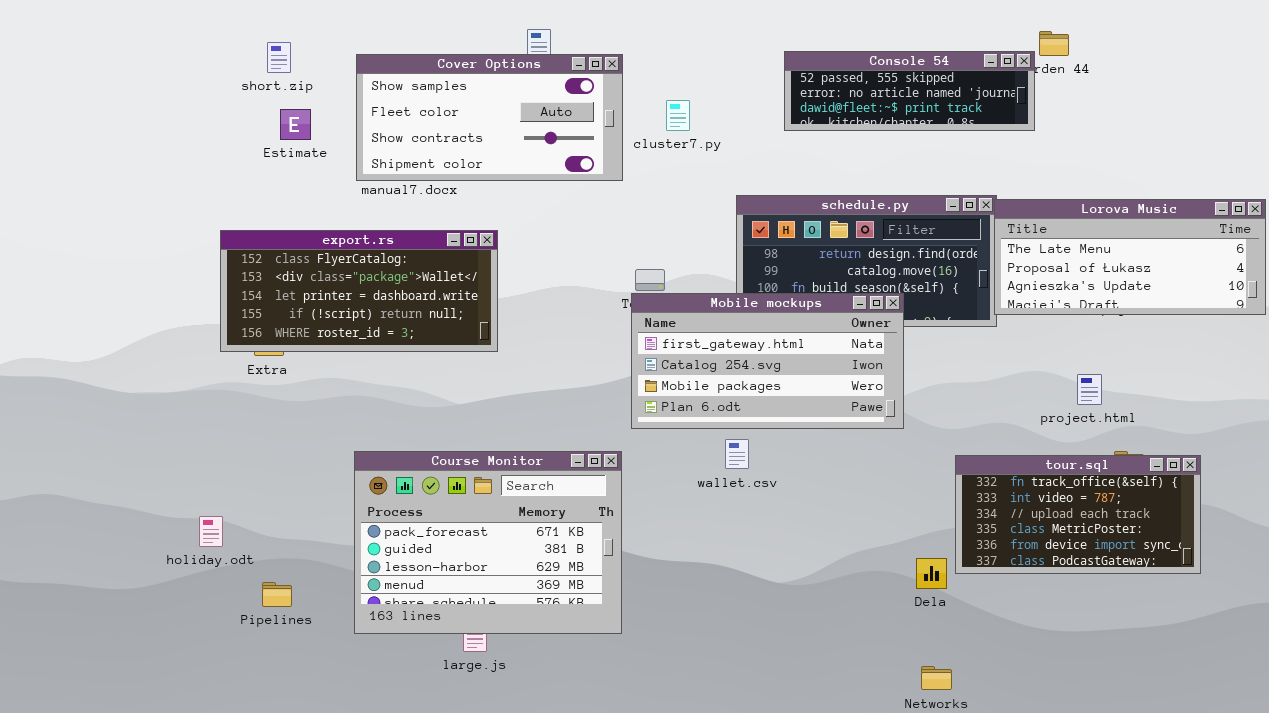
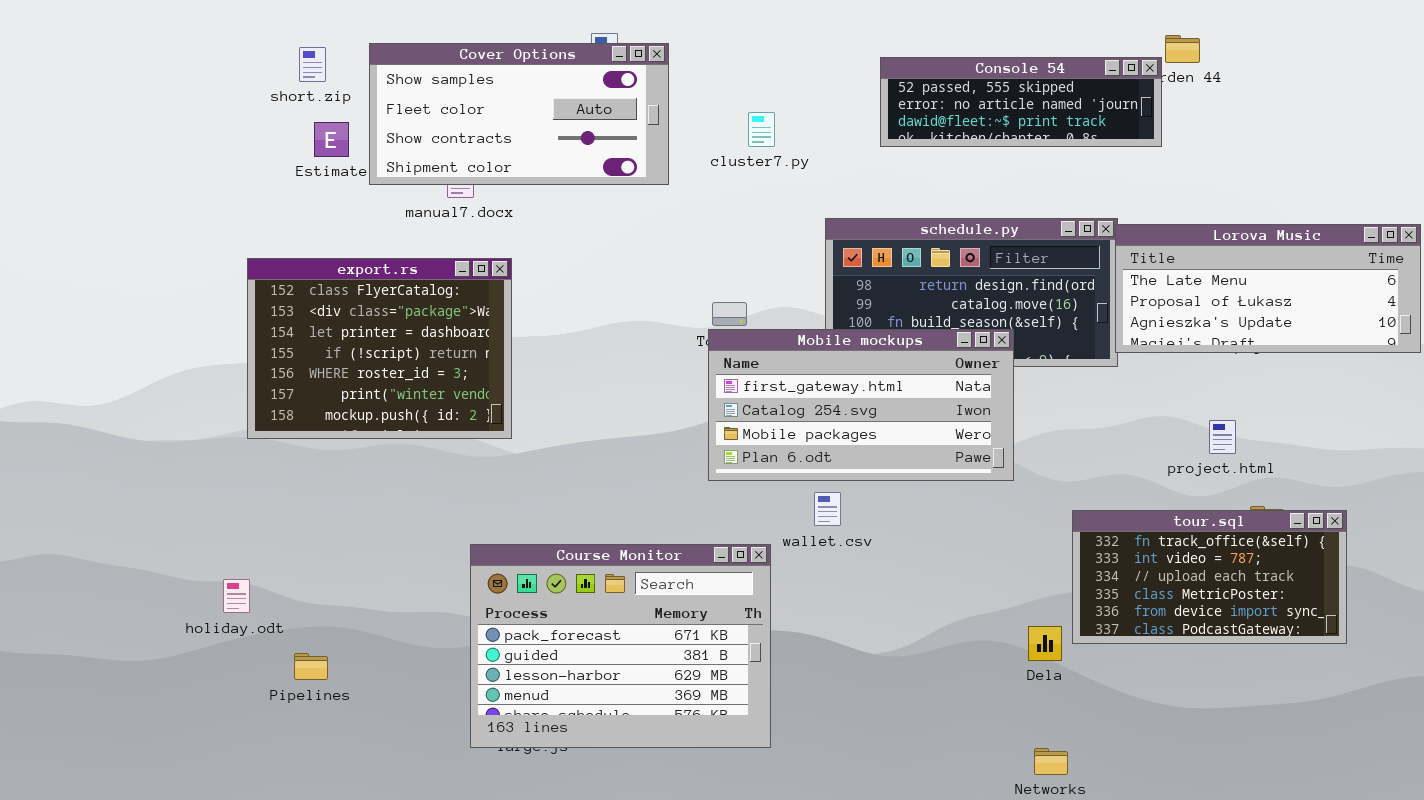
Cover Options: [356,54,623,181] -> [369,43,669,185], moved
export.rs: [220,230,498,352] -> [247,258,512,439], resized
Course Monitor: [354,451,622,634] -> [470,544,771,748], moved

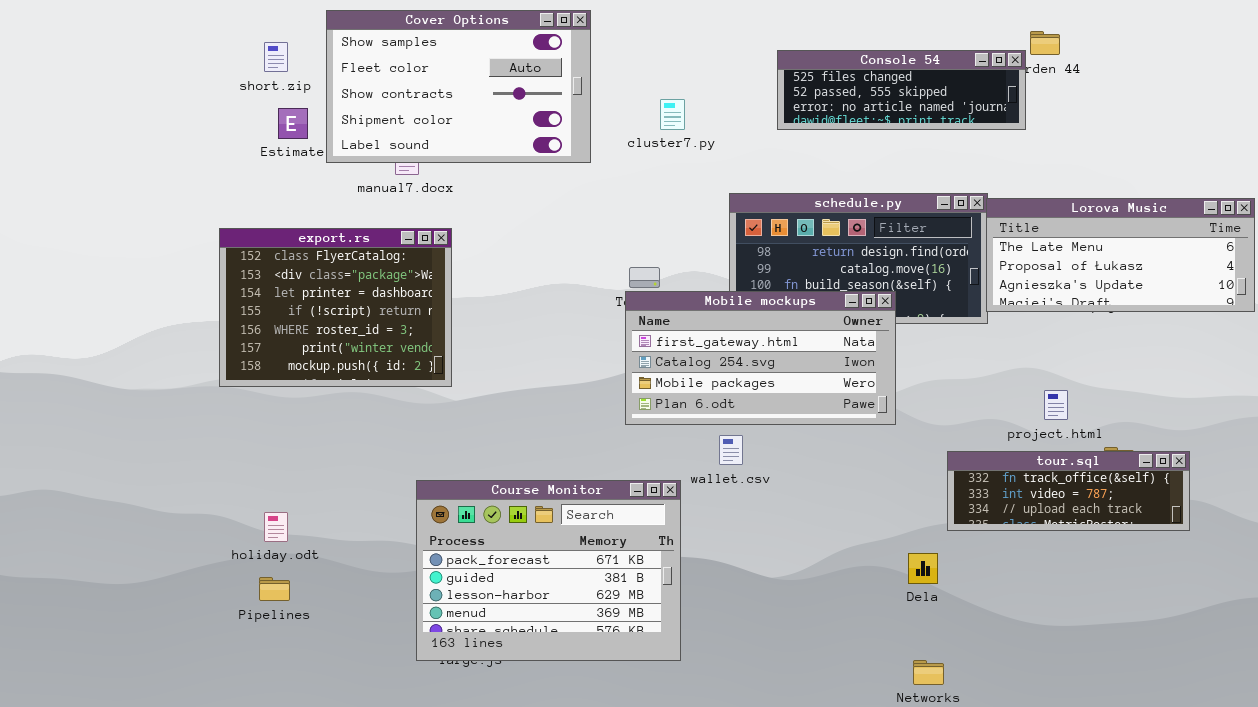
Cover Options: [369,43,669,185] -> [326,10,591,163], resized
Console 54: [880,57,1162,147] -> [777,50,1026,130], scrolled up 1 row
project.html: [1209,420,1236,454] -> [1044,390,1068,420], moved
tour.sql: [1072,510,1347,644] -> [947,451,1190,531], resized
holiday.odt: [223,579,250,613] -> [264,512,288,542], moved

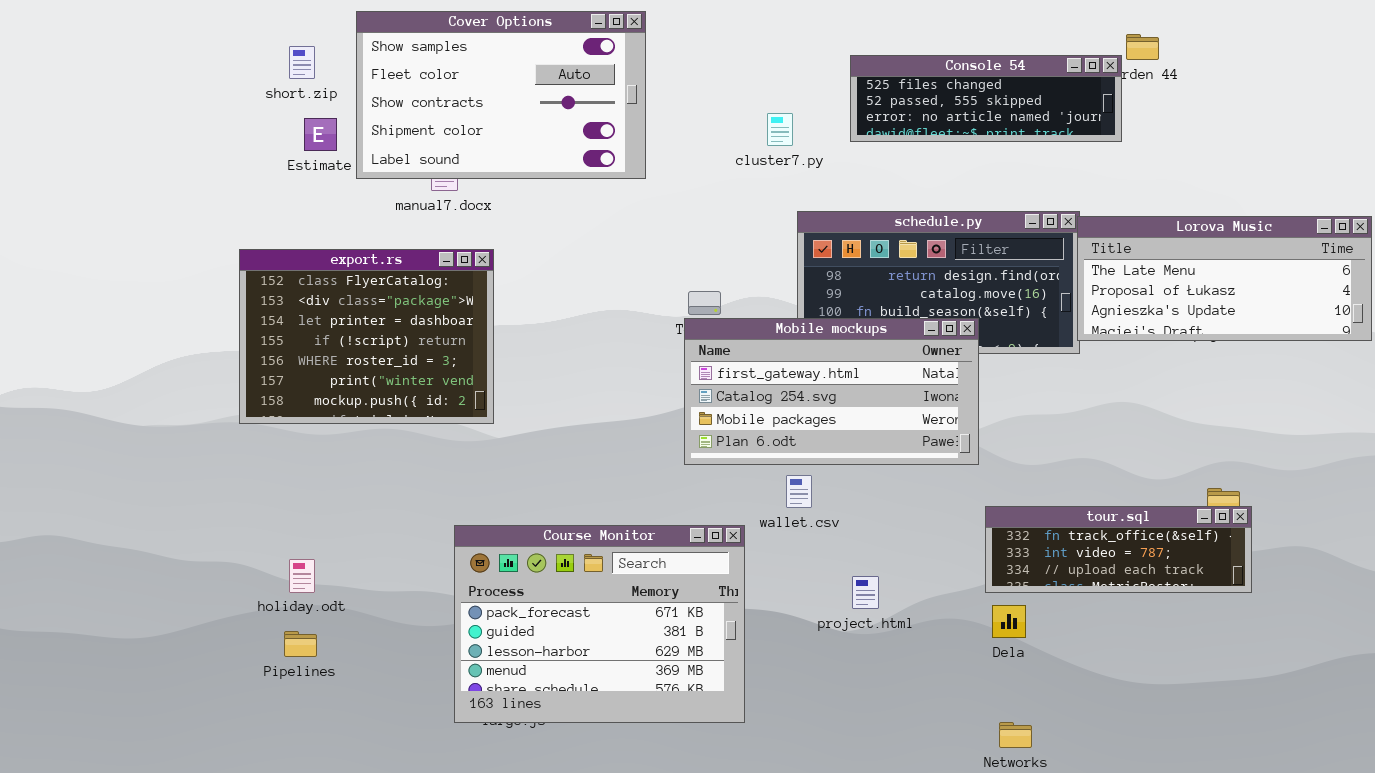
cluster7.py: [660,99,685,130] -> [767,113,793,146], moved
project.html: [1044,390,1068,420] -> [852,576,879,609], moved
tour.sql: [947,451,1190,531] -> [985,506,1252,593], moved

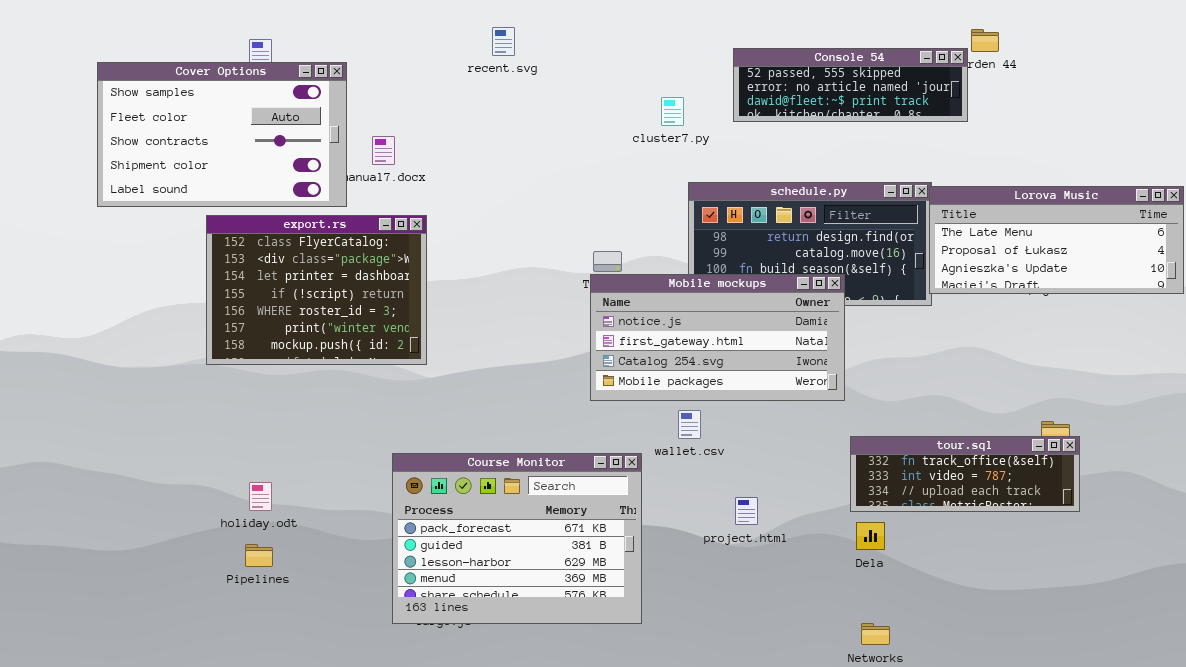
Cover Options: [356,11,646,179] -> [97,62,347,207], moved
Console 54: [850,55,1122,142] -> [733,48,968,122], scrolled down 1 row
Mobile mockups: [684,318,979,465] -> [590,274,845,401], scrolled up 1 row

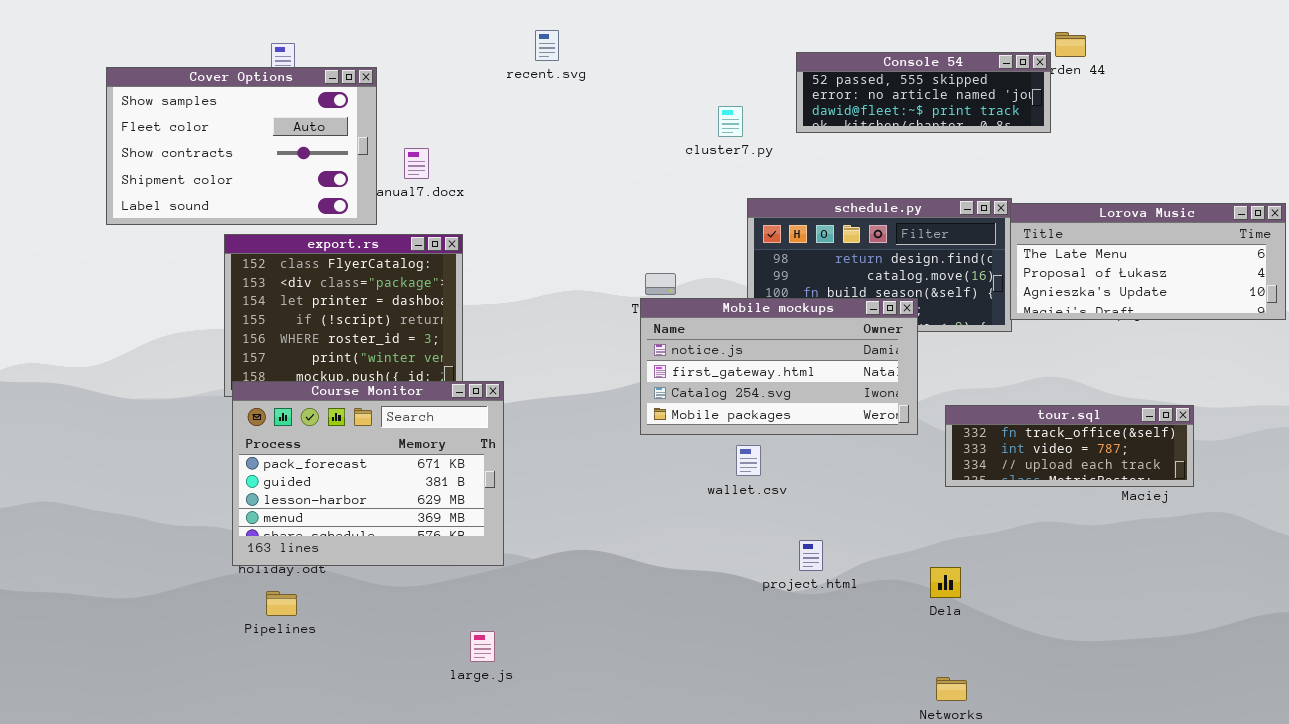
tour.sql: [850,436,1080,512] -> [945,405,1194,487], moved
Course Monitor: [392,453,642,624] -> [232,381,504,566], moved

